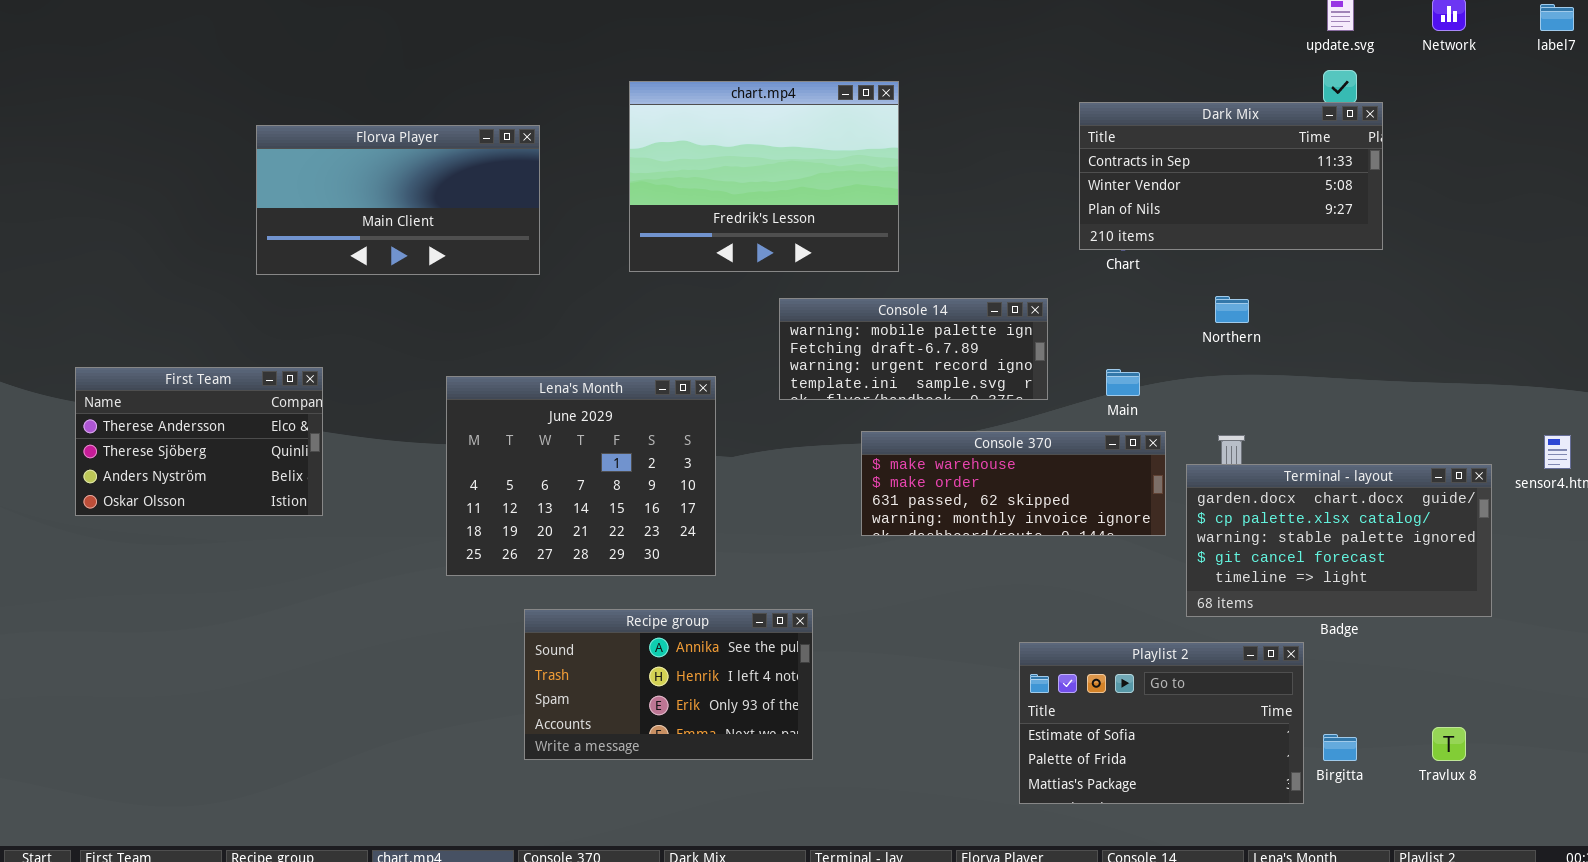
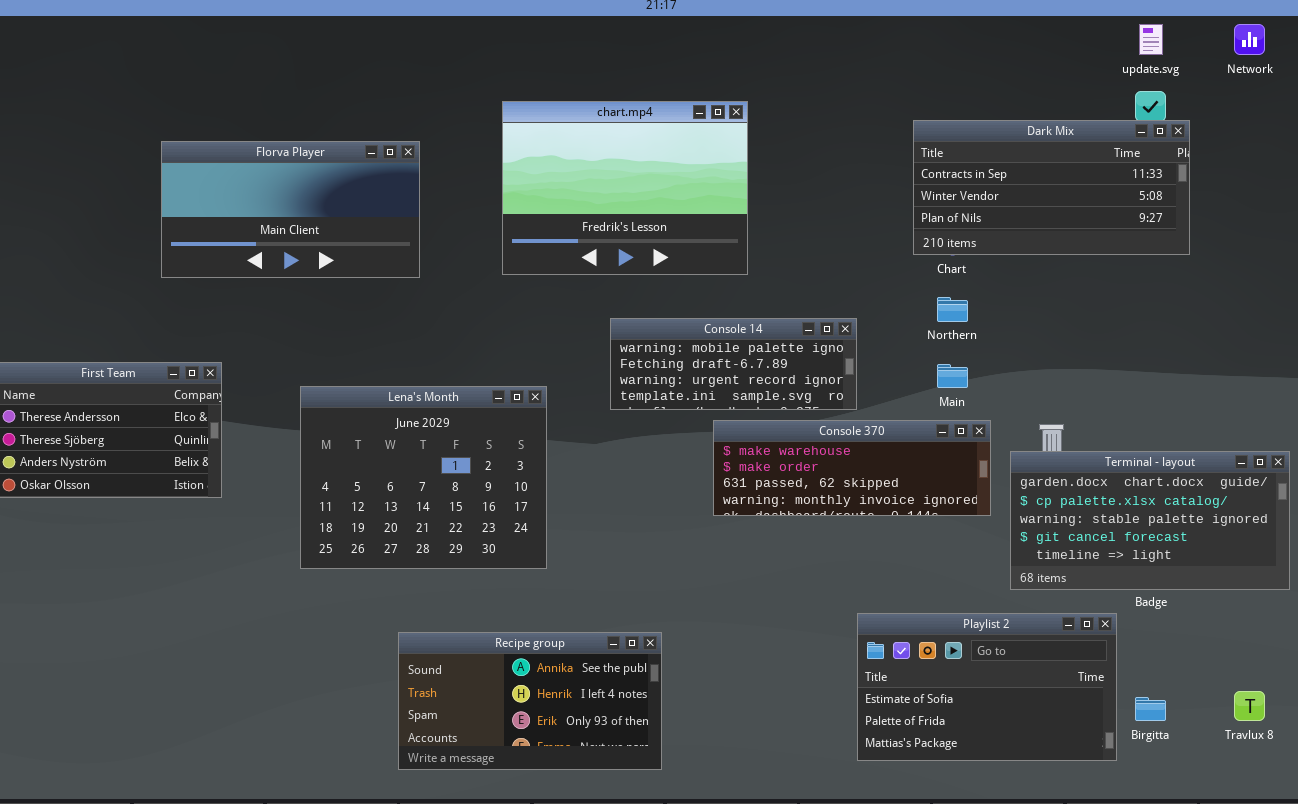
Northern: [1215,296,1249,323] -> [937,297,968,322], moved
Console 14: [779,298,1048,400] -> [610,318,857,410], moved
Lena's Month: [446,376,716,576] -> [300,386,547,569], moved
Recipe group: [524,609,813,760] -> [398,632,662,770], moved

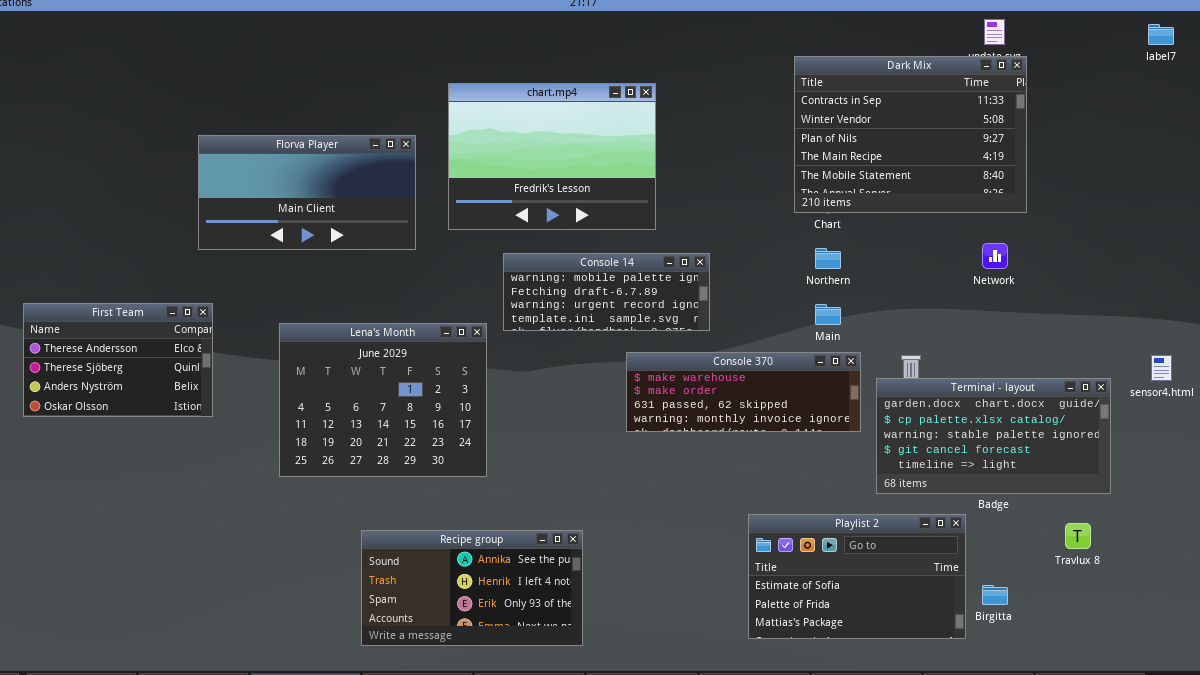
Network: [1234,24,1265,55] -> [982,243,1008,269], moved
Dark Mix: [913,120,1190,255] -> [794,56,1027,213], resized
Florva Player: [161,141,420,278] -> [198,135,416,250], moved
Console 14: [610,318,857,410] -> [503,253,710,331], moved
Travlux 8: [1234,691,1265,721] -> [1065,523,1091,549], moved

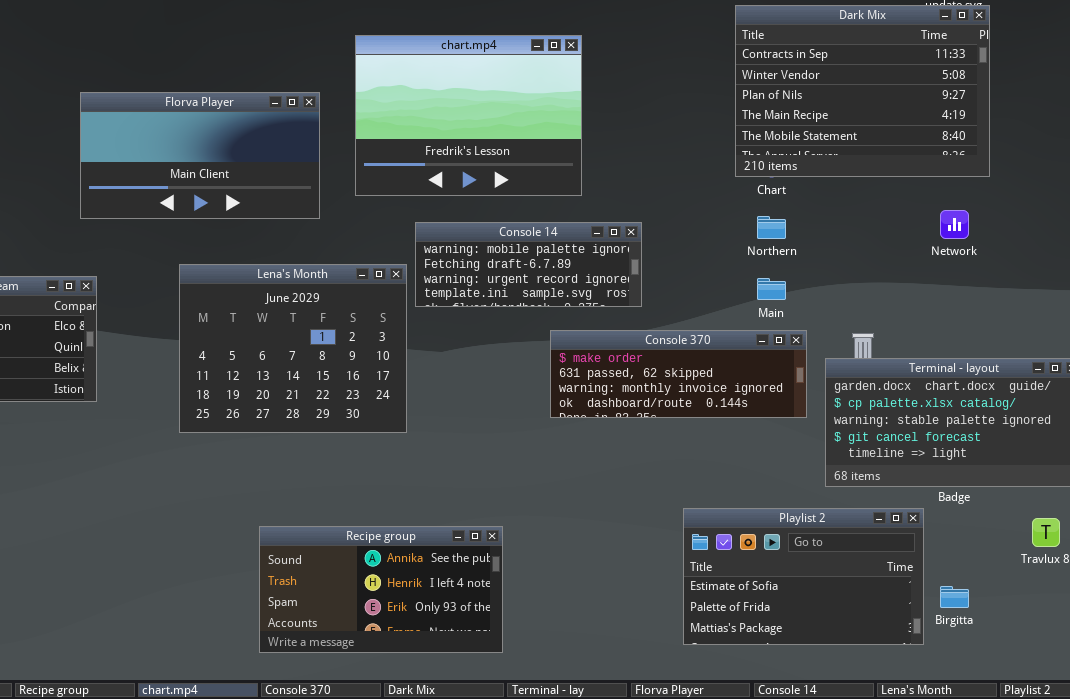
Lena's Month: [279,323,487,477] -> [179,264,407,433], moved
Console 370: [626,352,861,432] -> [550,330,807,418], scrolled down 1 row

